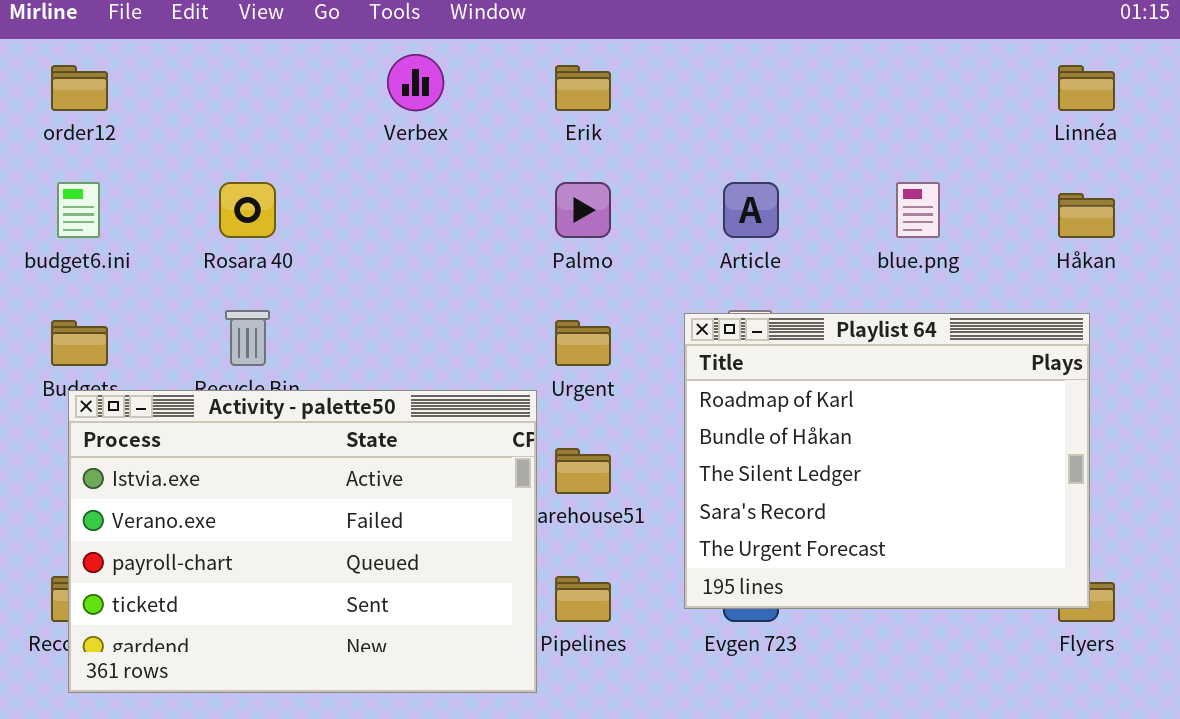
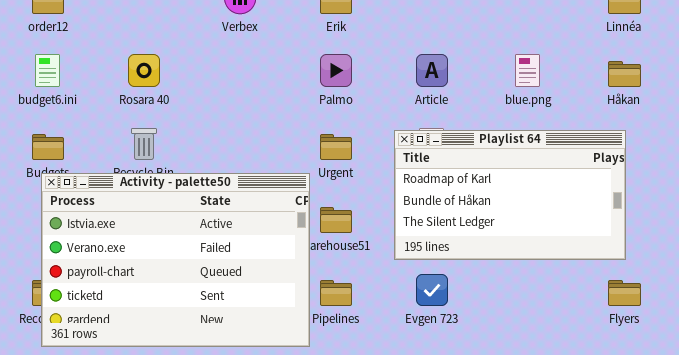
Playlist 64: [684,313,1090,609] -> [394,130,626,260], resized

